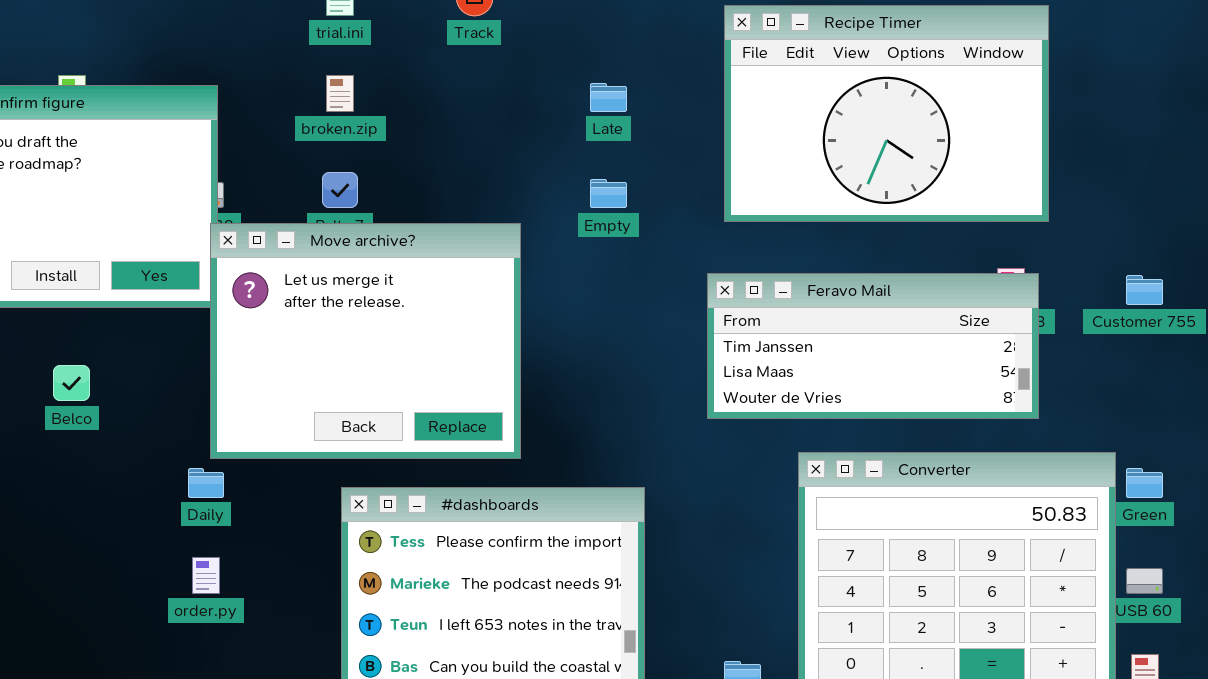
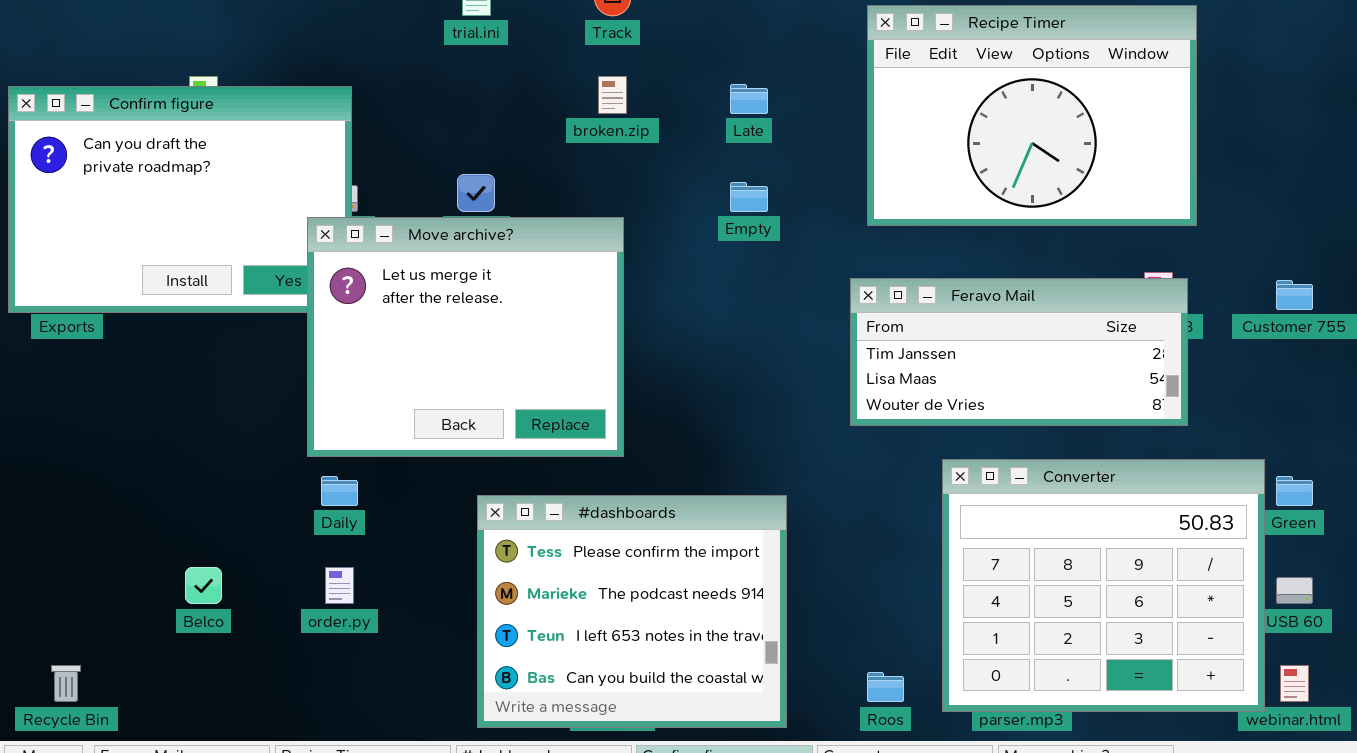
broken.zip: [326,75,354,112] -> [598,76,627,114], moved
Move archive?: [210,223,521,459] -> [307,217,624,457], moved
Belco: [53,365,90,401] -> [185,567,222,604], moved

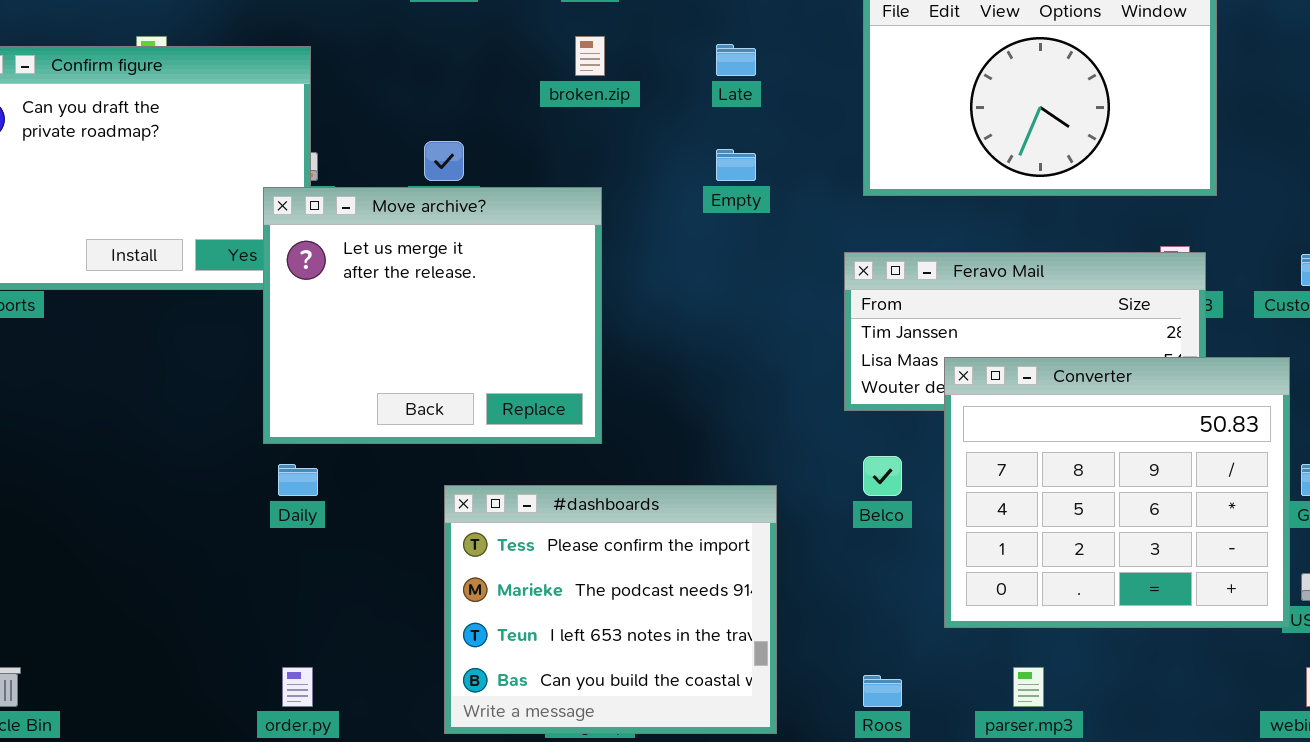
Converter: [942,459,1265,712] -> [944,357,1290,628], moved
Belco: [185,567,222,604] -> [863,456,902,496], moved
order.py: [325,567,354,604] -> [282,667,313,707], moved

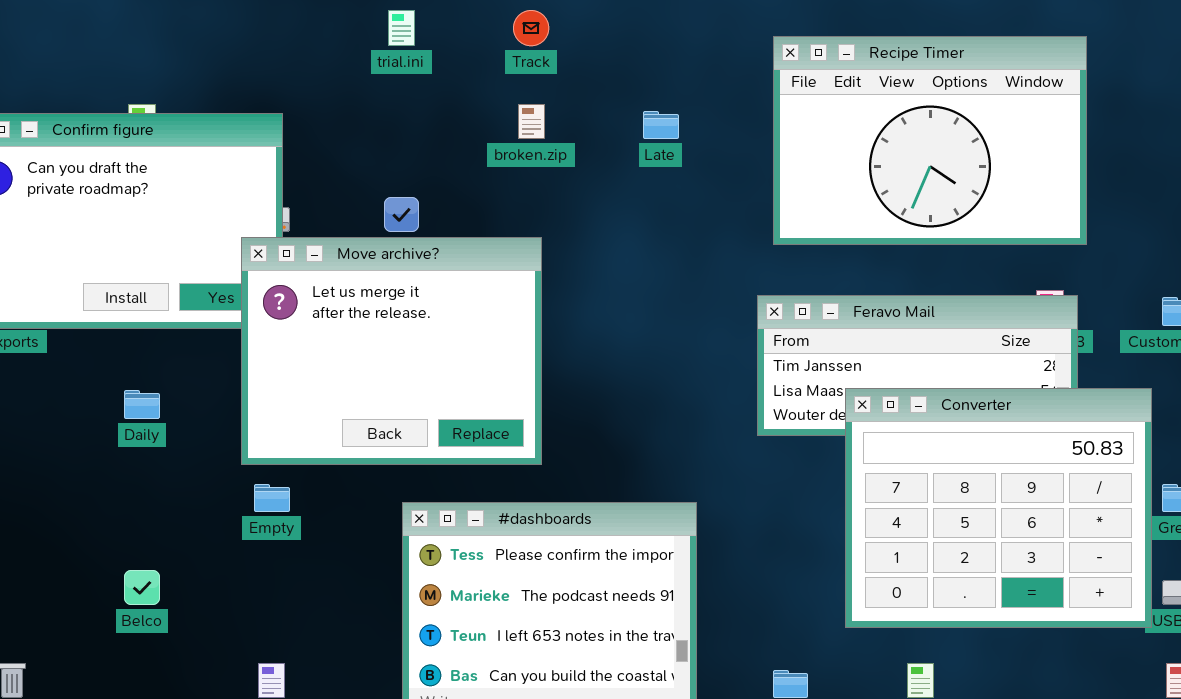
Empty: [716,149,756,181] -> [254,484,290,512], moved
Belco: [863,456,902,496] -> [124,570,160,605], moved
Daily: [278,464,318,496] -> [124,390,160,419], moved

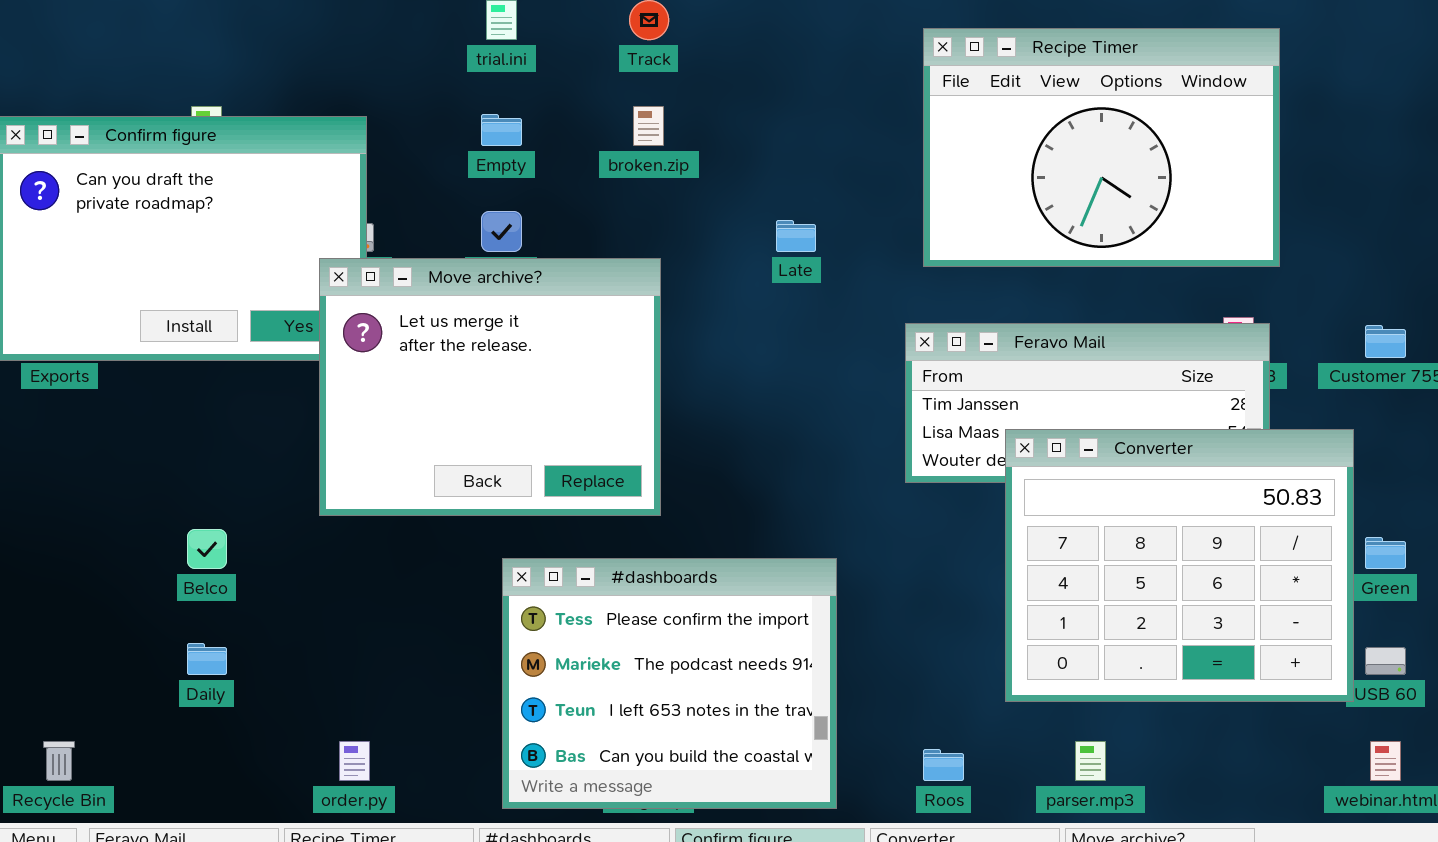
Late: [643,111,679,139] -> [776,220,816,252], moved
Daily: [124,390,160,419] -> [187,643,227,675], moved
Empty: [254,484,290,512] -> [481,114,522,146], moved
Belco: [124,570,160,605] -> [187,529,227,569], moved

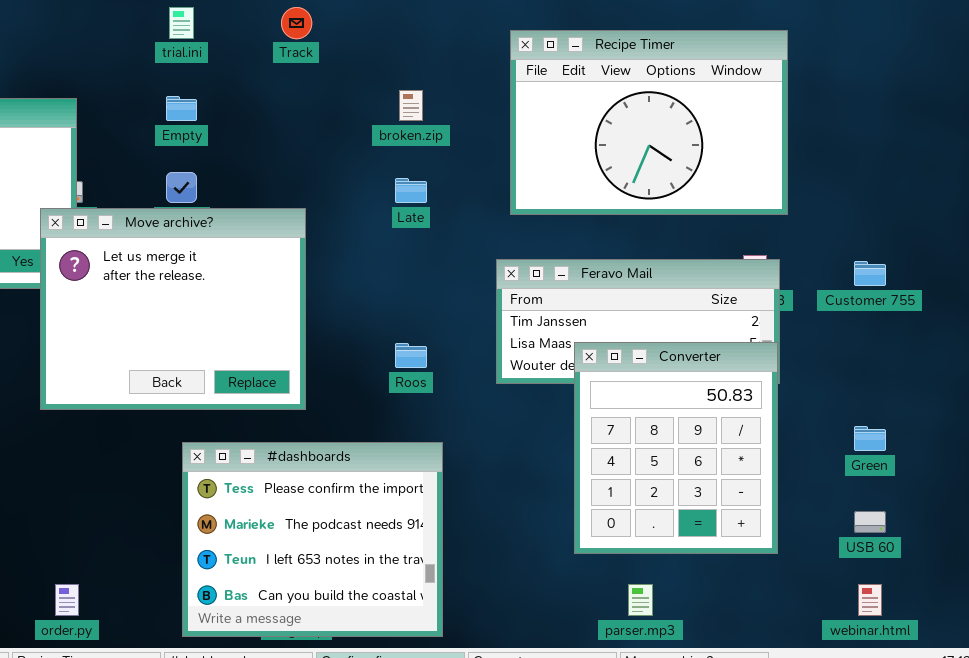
broken.zip: [633,106,664,146] -> [399,90,423,121], moved
Converter: [1005,429,1354,702] -> [574,342,778,554], resized
Roos: [923,749,964,781] -> [395,343,427,368], moved

